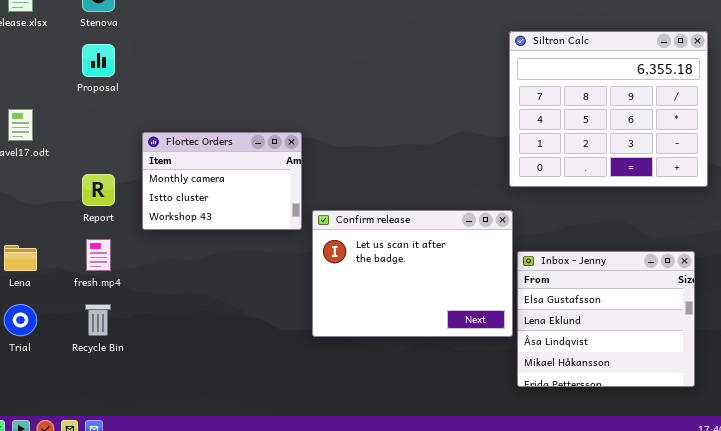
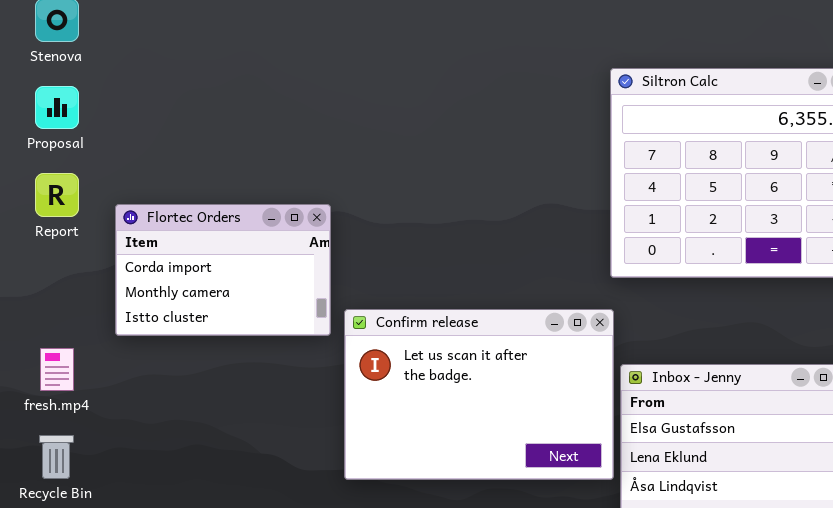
Flortec Orders: [142,132,302,230] -> [115,204,331,336], scrolled up 1 row
Report: [82,174,115,206] -> [35,173,79,217], moved

